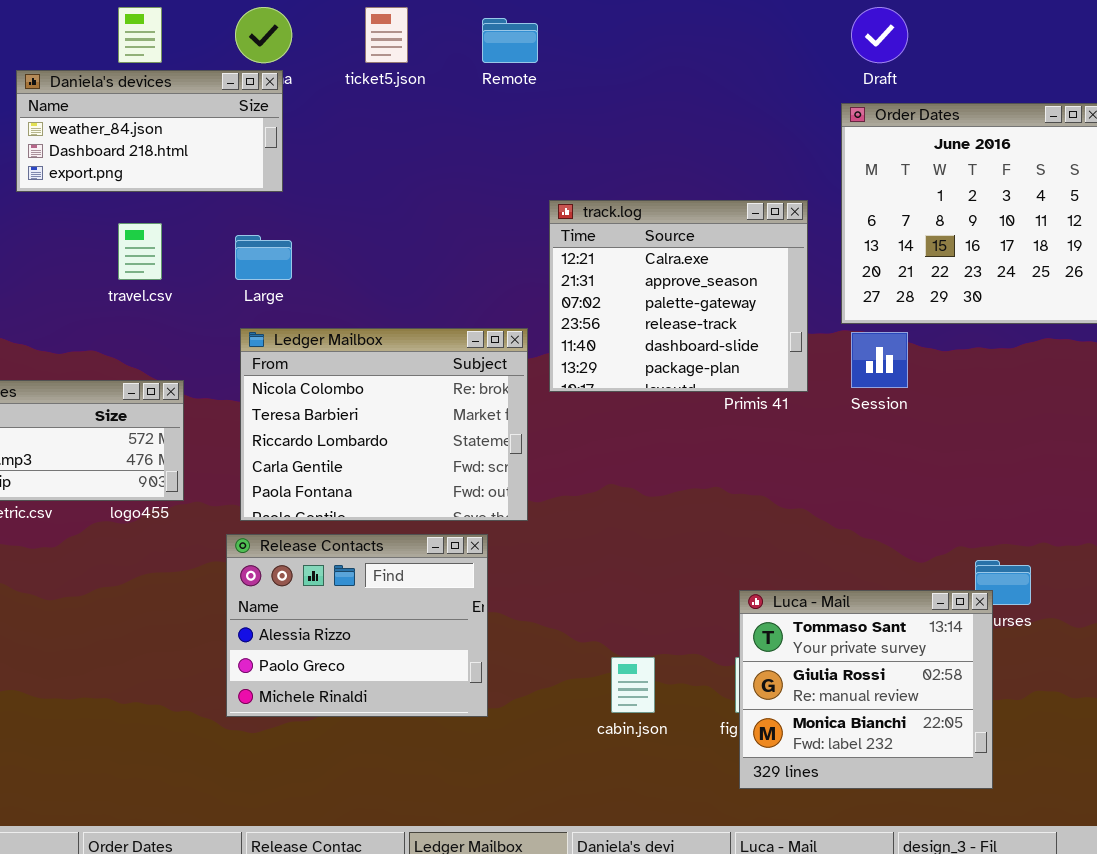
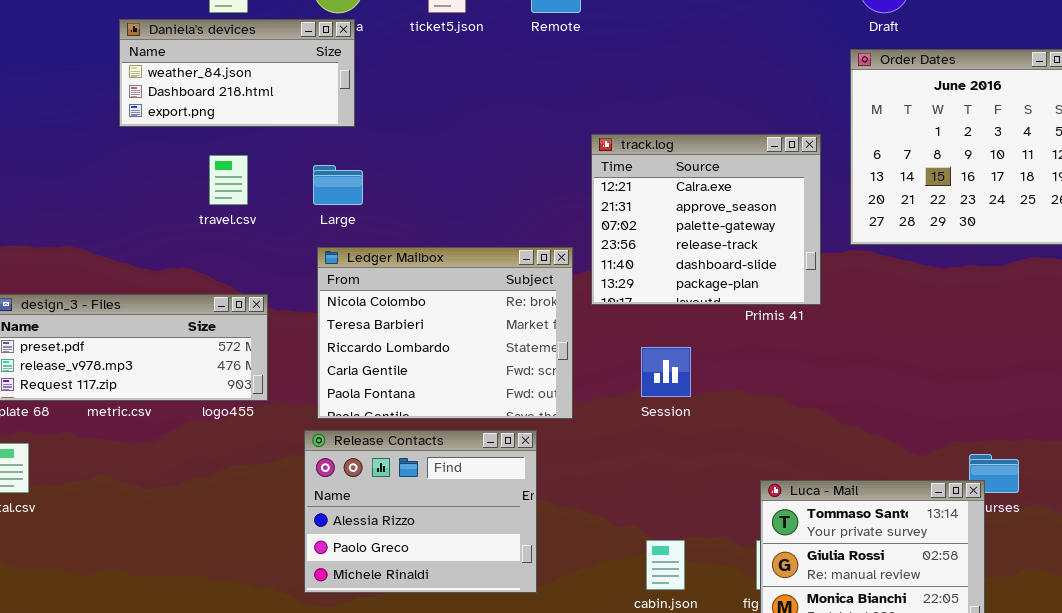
Session: [851,332,908,388] -> [641,347,691,397], moved

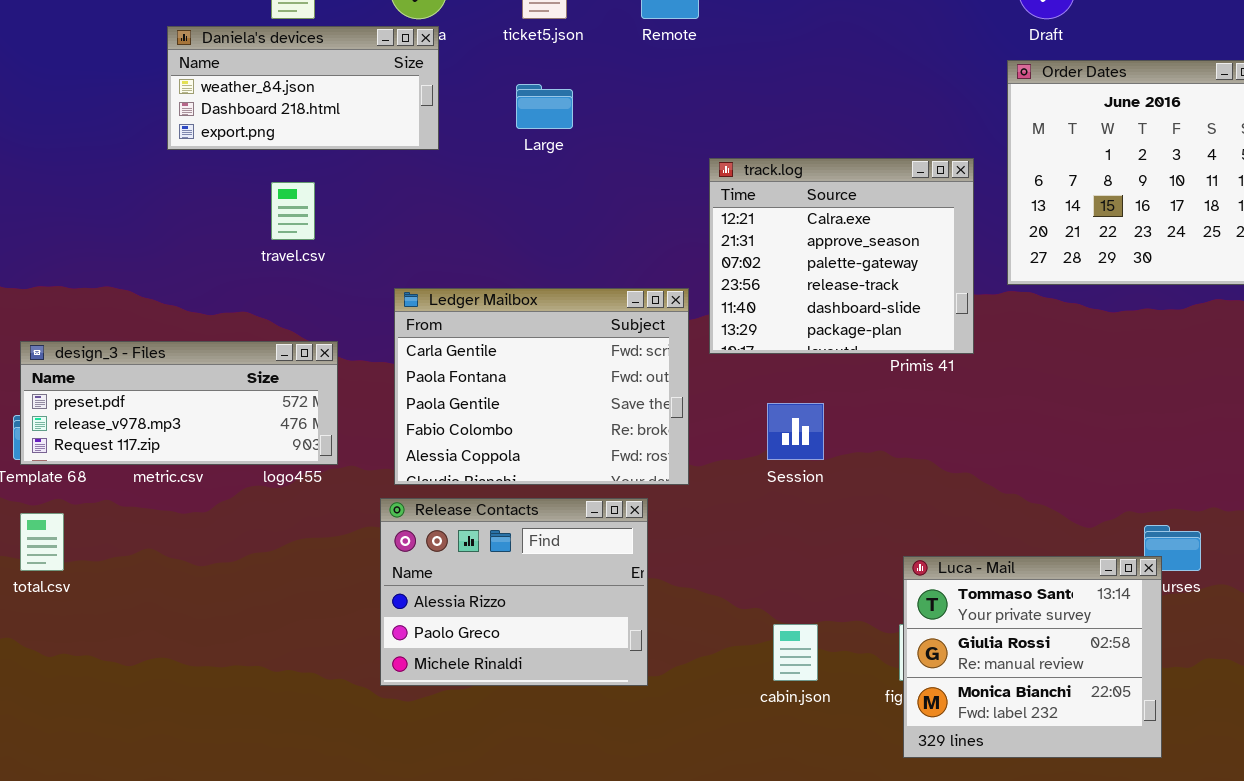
Large: [313,165,363,205] -> [516,84,573,129], moved
Ledger Mailbox: [317,247,573,419] -> [394,288,689,485], scrolled down 3 rows

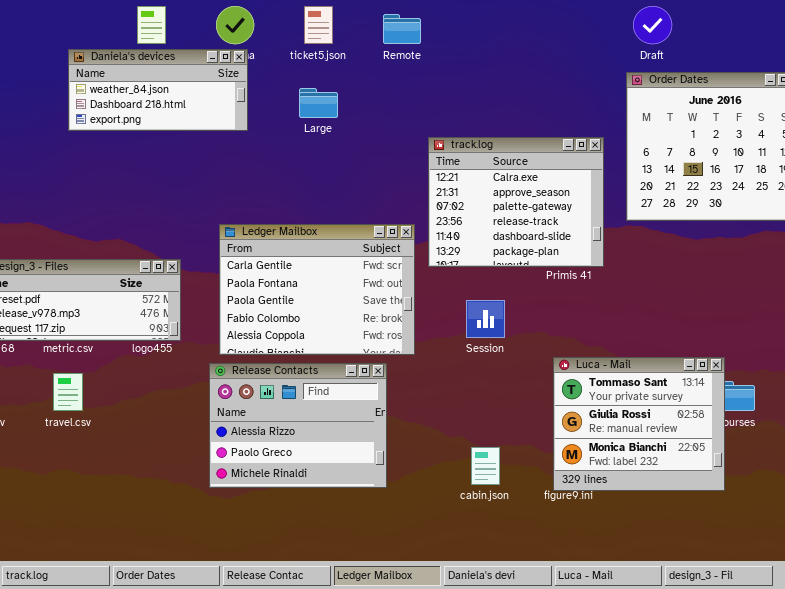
travel.csv: [271,182,315,240] -> [53,373,83,411], moved
Luca - Mail: [903,556,1162,758] -> [553,357,725,491], moved

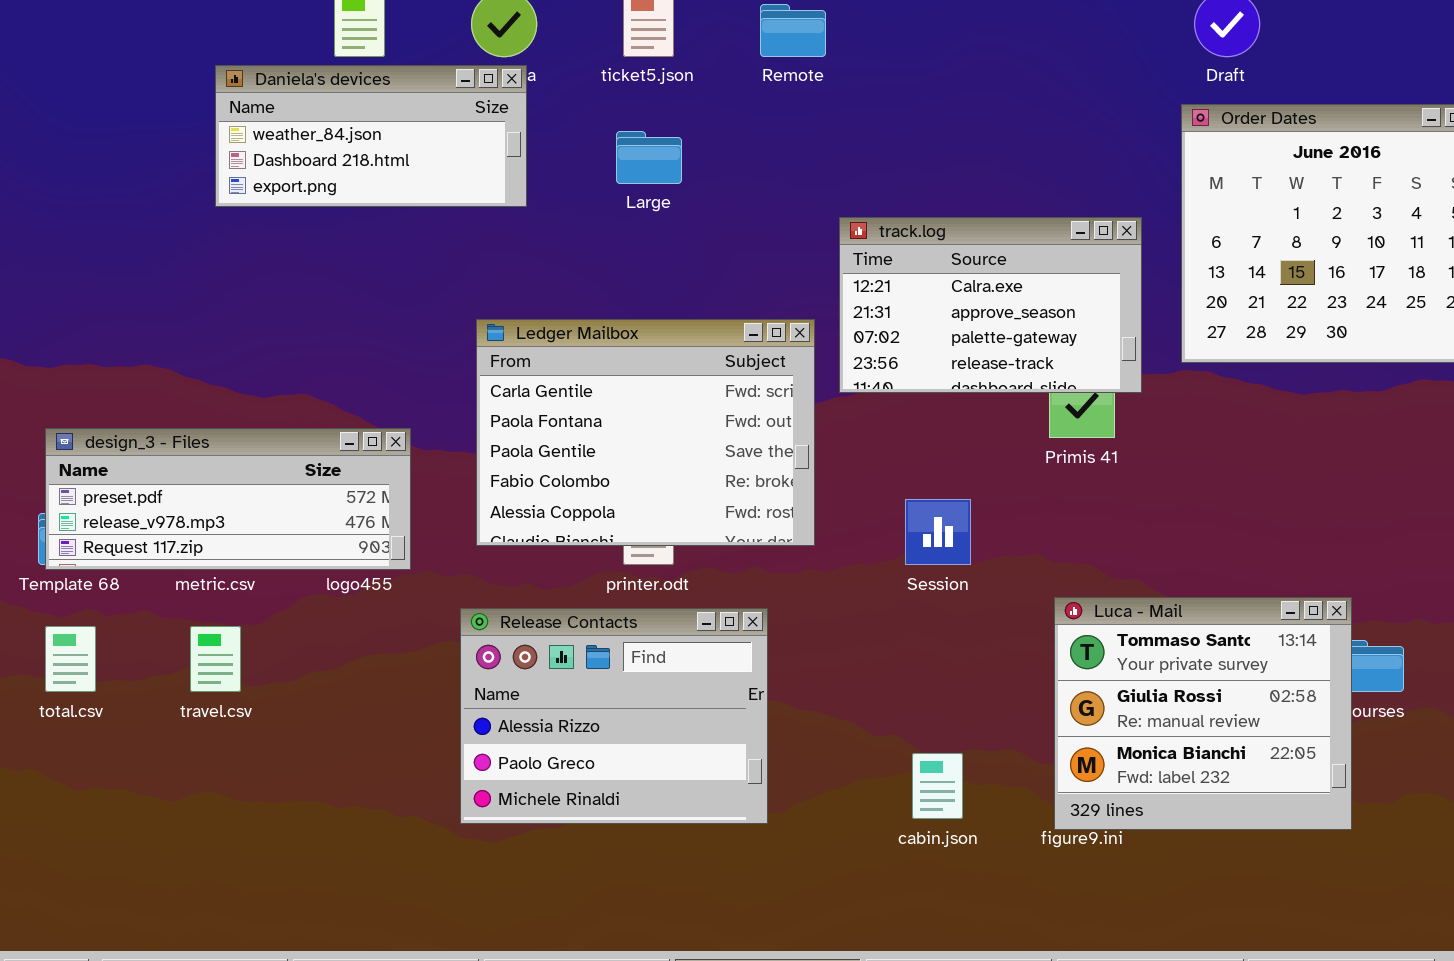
track.log: [428,137,604,267] -> [839,217,1142,393], resized
Ledger Mailbox: [219,224,415,355] -> [476,319,815,546], moved

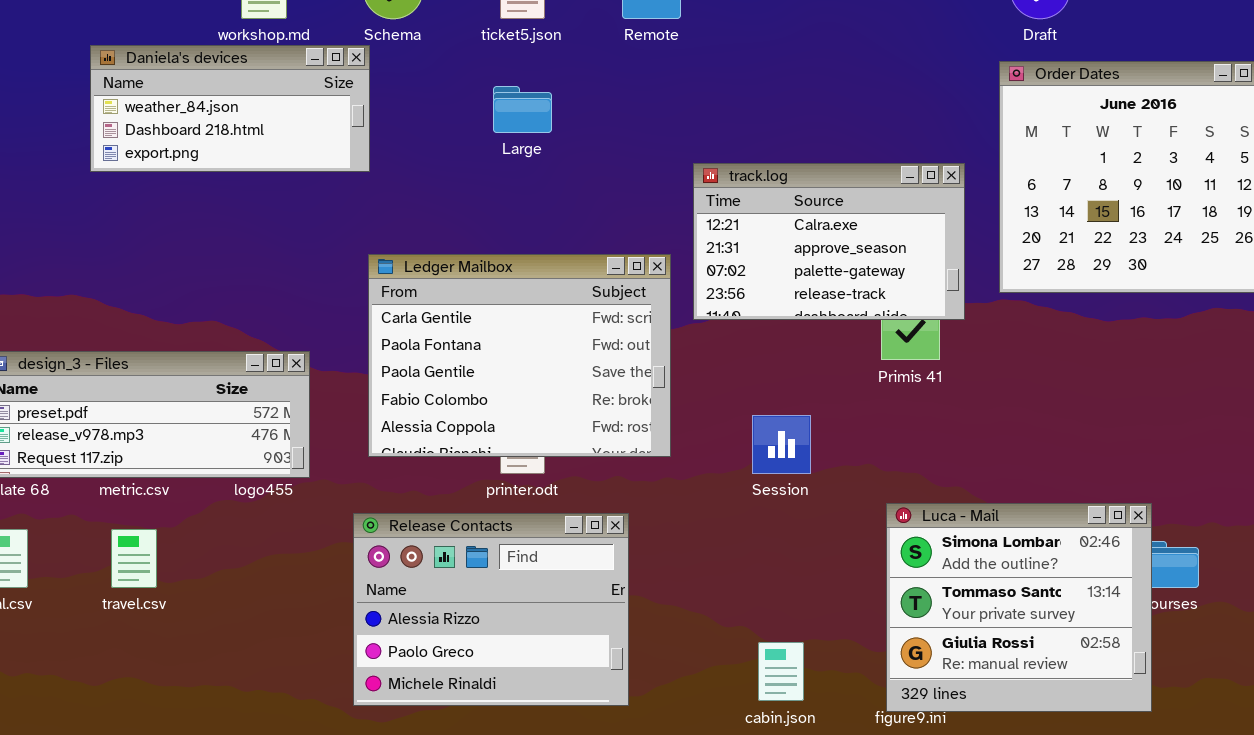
Daniela's devices: [215,65,527,207] -> [90,45,370,172], moved
Luca - Mail: [1054,597,1352,830] -> [886,503,1152,712], scrolled up 1 row

